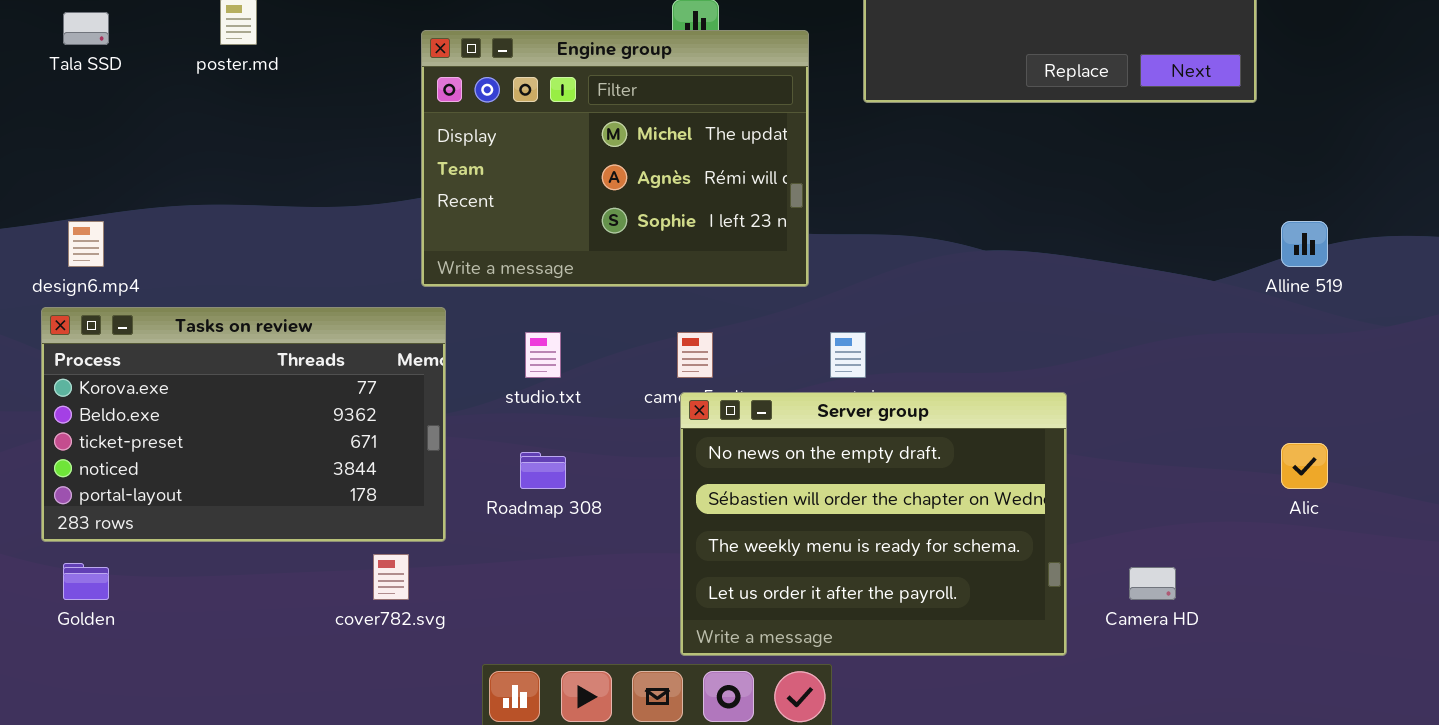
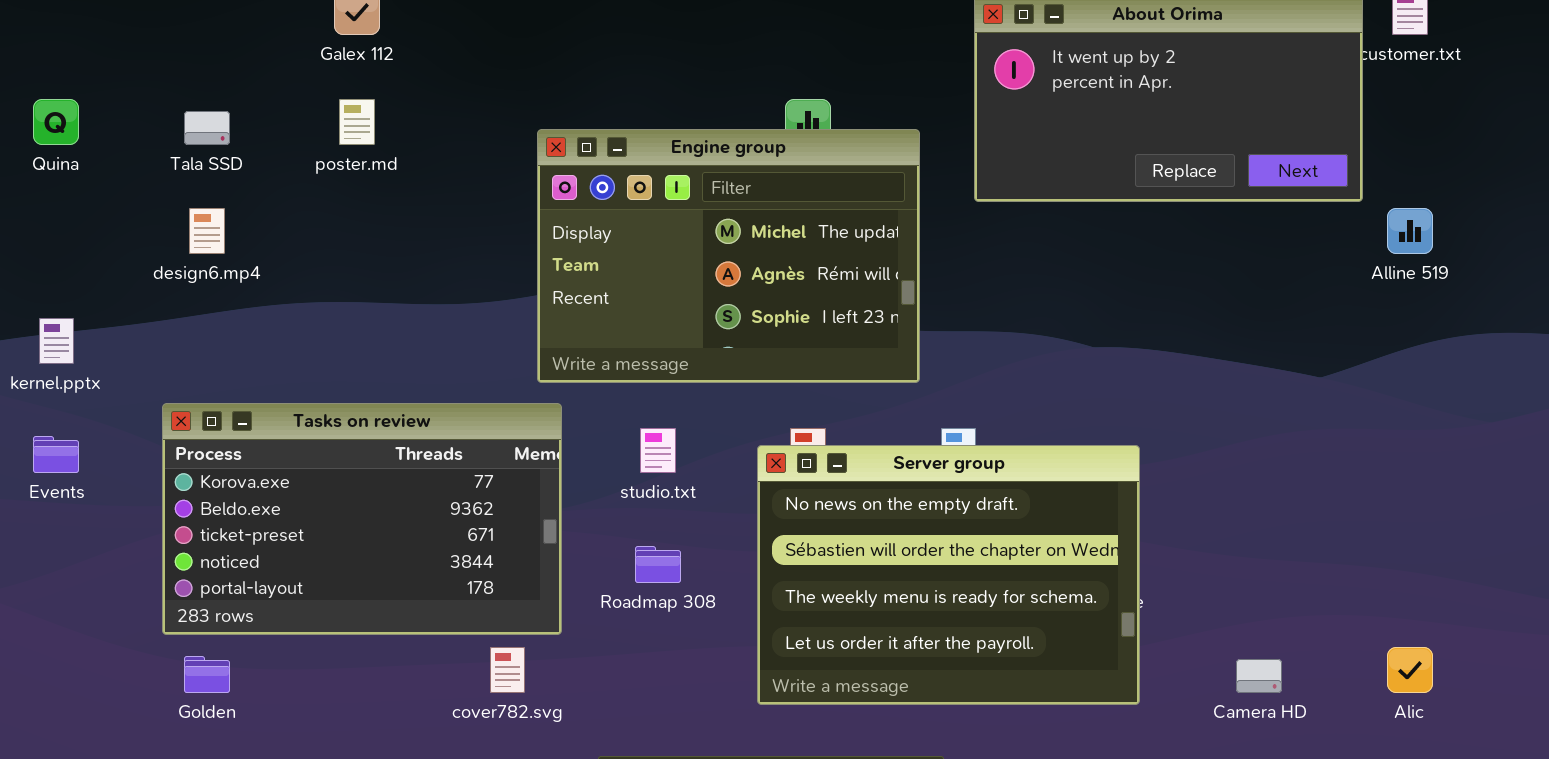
design6.mp4: [68,221,104,267] -> [189,208,225,254], moved
Alline 519: [1281,221,1328,267] -> [1387,208,1433,254], moved
Server group: [680,392,1067,656] -> [757,445,1140,705], moved
Alic: [1281,443,1328,489] -> [1387,647,1433,693], moved

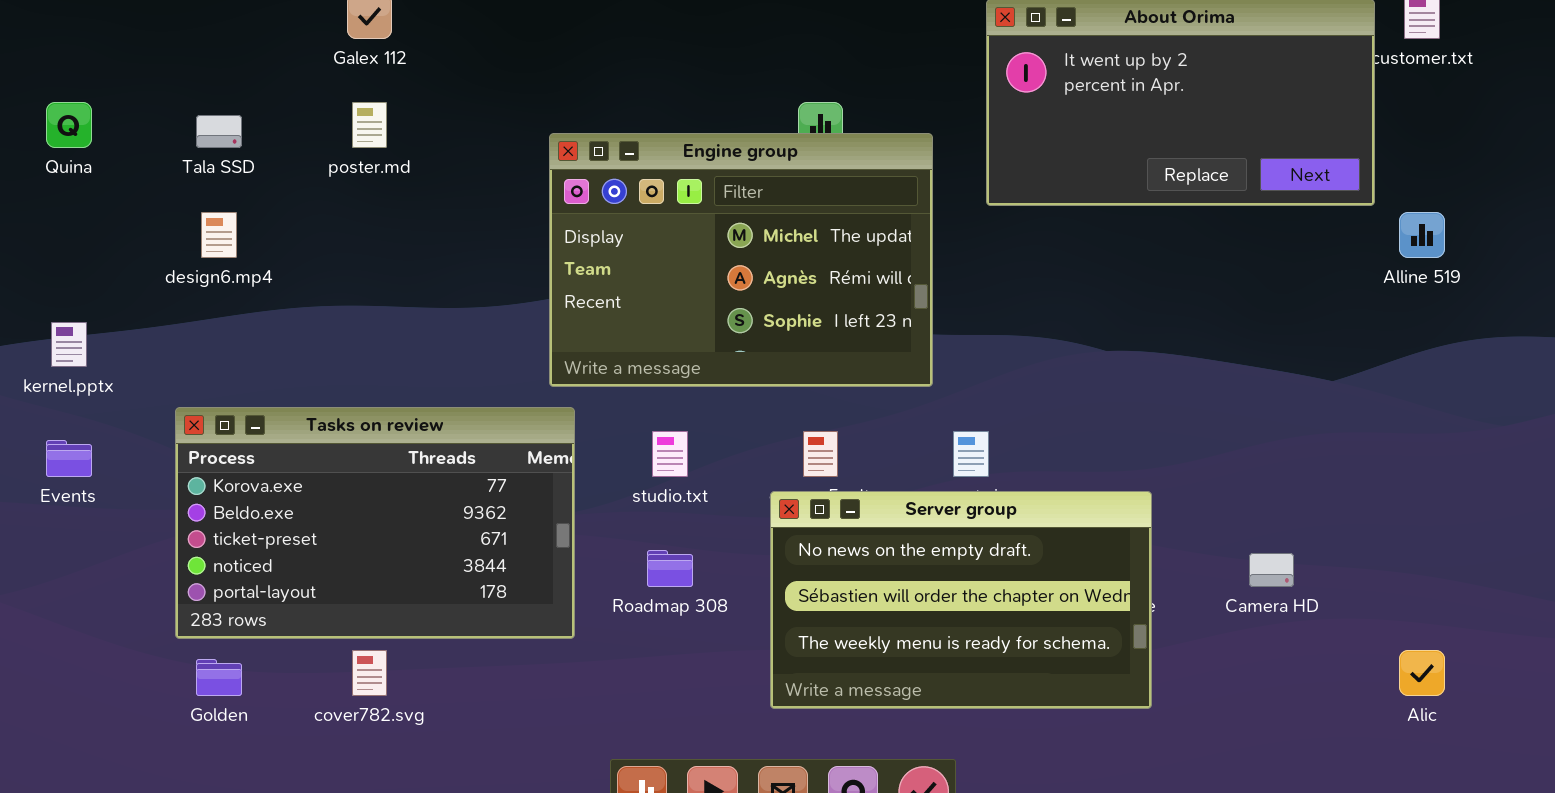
Server group: [757,445,1140,705] -> [770,491,1152,709], resized
cover782.svg: [490,647,525,693] -> [352,650,387,696], moved
Camera HD: [1236,659,1282,693] -> [1249,553,1294,587], moved

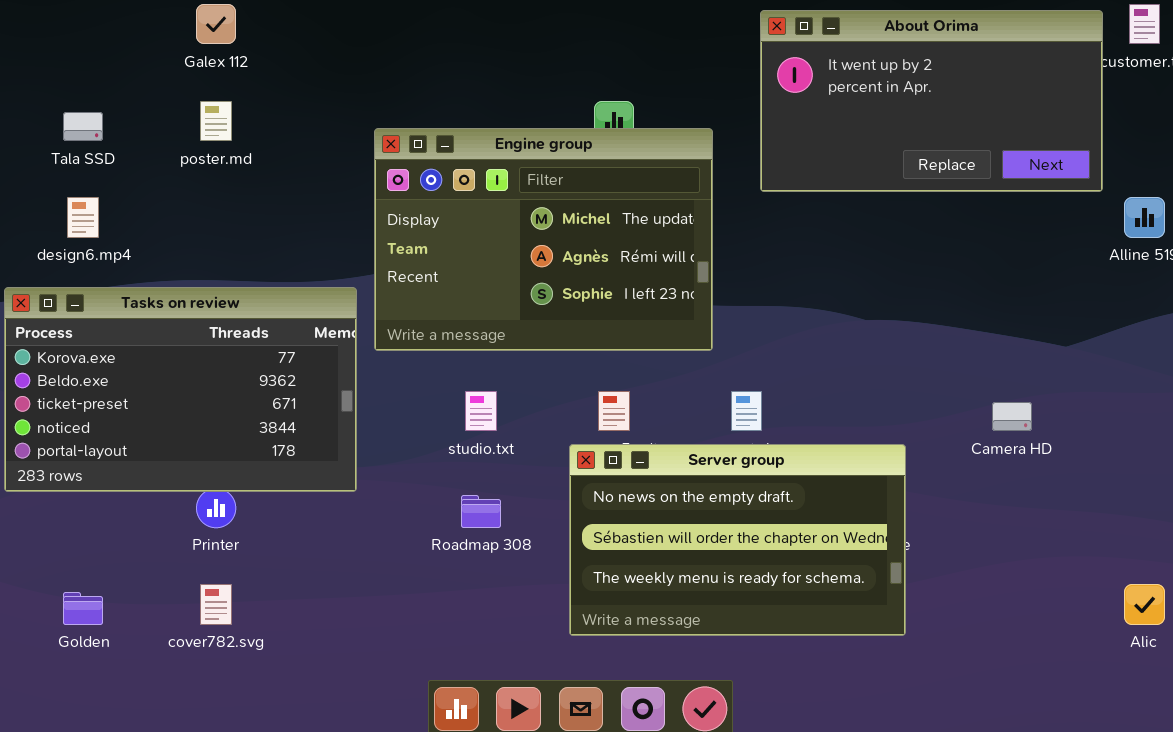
Tasks on review: [175,407,575,639] -> [4,287,357,492], moved
Camera HD: [1249,553,1294,587] -> [992,402,1032,431], moved

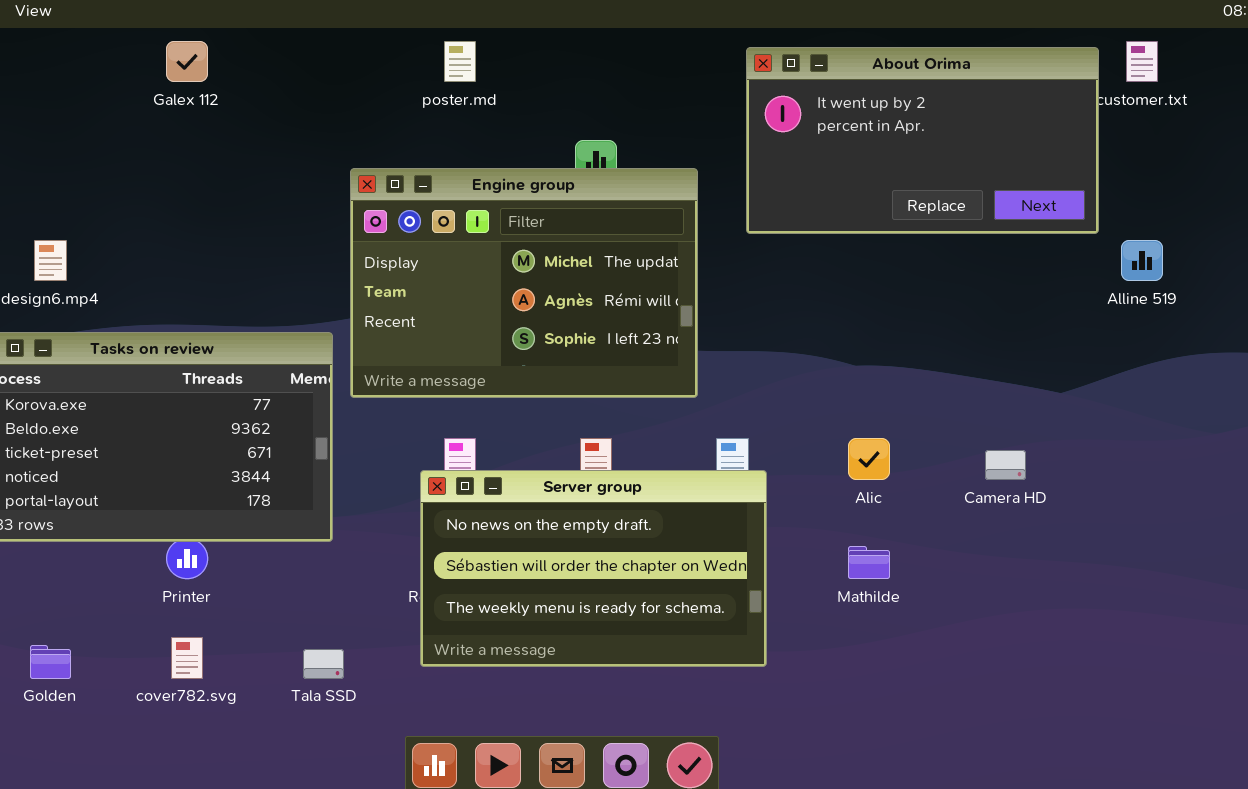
poster.md: [200,101,232,141] -> [444,41,476,82], moved
Tala SSD: [63,112,103,141] -> [303,649,344,679], moved
Server group: [569,444,906,636] -> [420,470,767,667], moved
Alic: [1124,584,1165,625] -> [848,438,890,480], moved

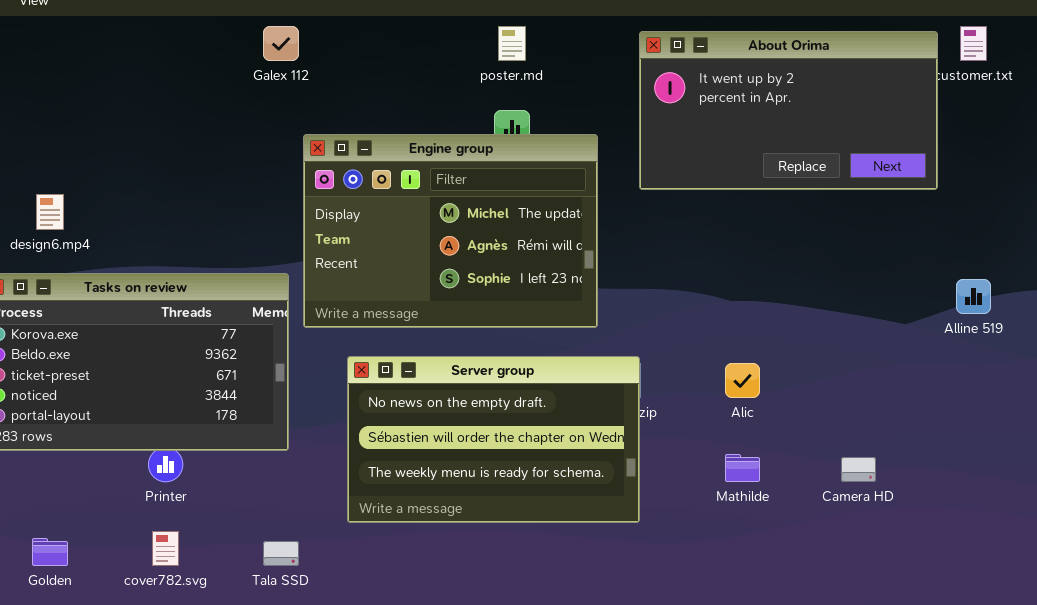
Galex 112: [166,41,208,82] -> [263,26,299,61], moved
poster.md: [444,41,476,82] -> [498,26,526,61], moved
Alline 519: [1121,240,1163,281] -> [956,279,991,314], moved
Camera HD: [985,450,1026,480] -> [841,457,876,482], moved
Server group: [420,470,767,667] -> [347,356,640,523], moved

